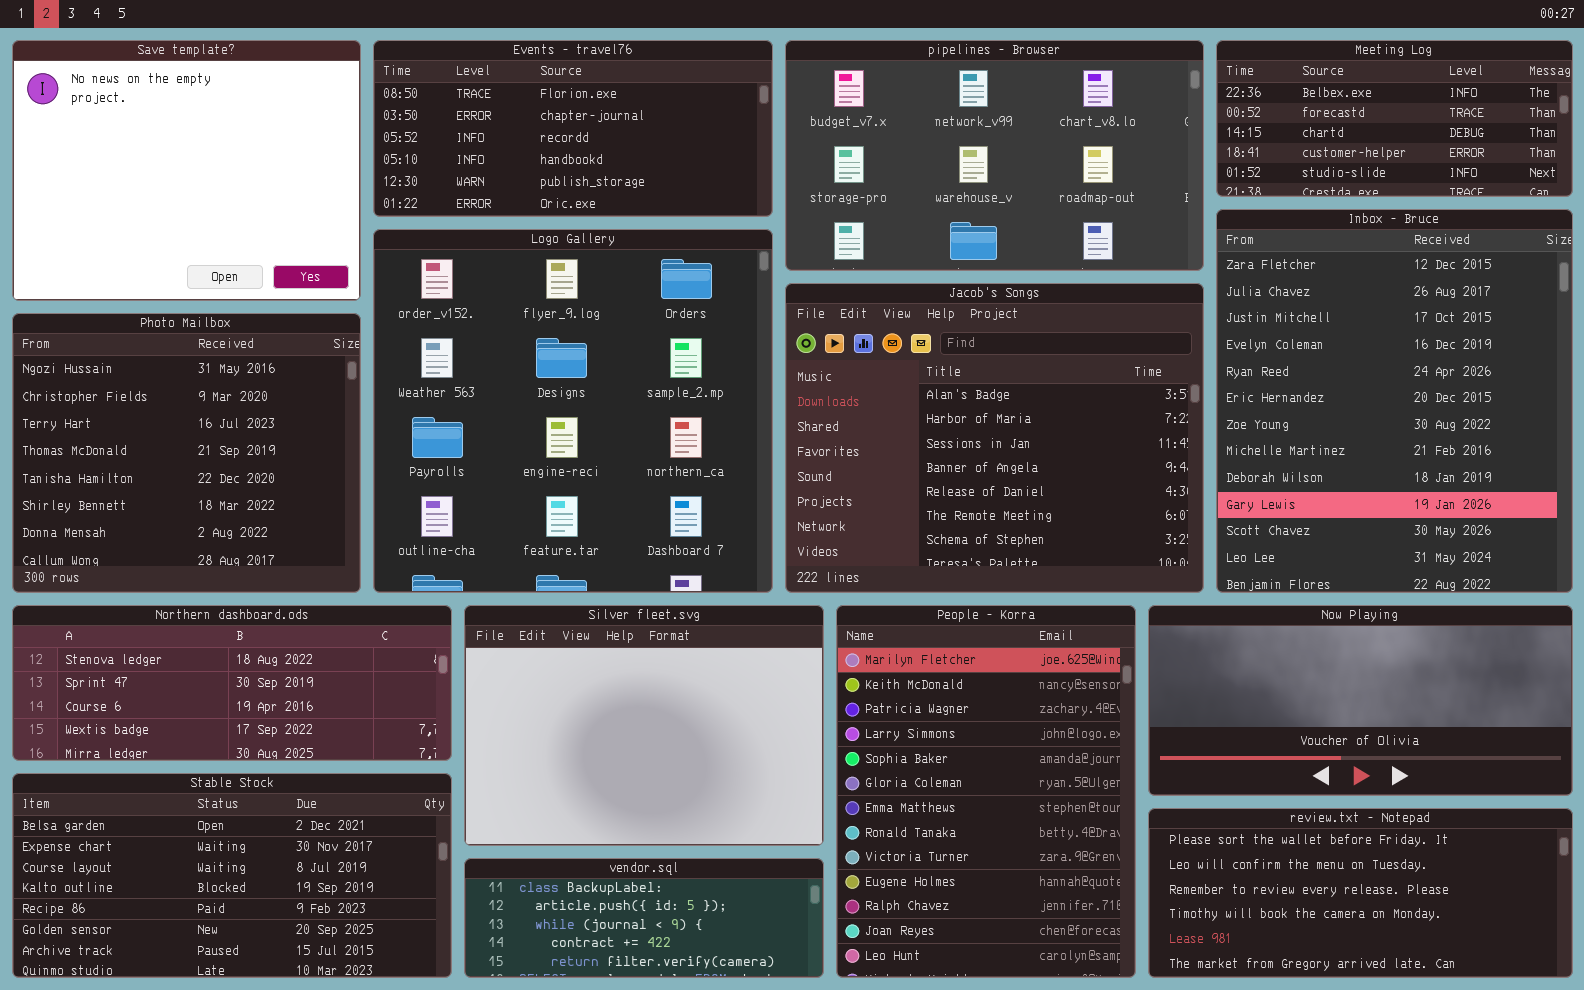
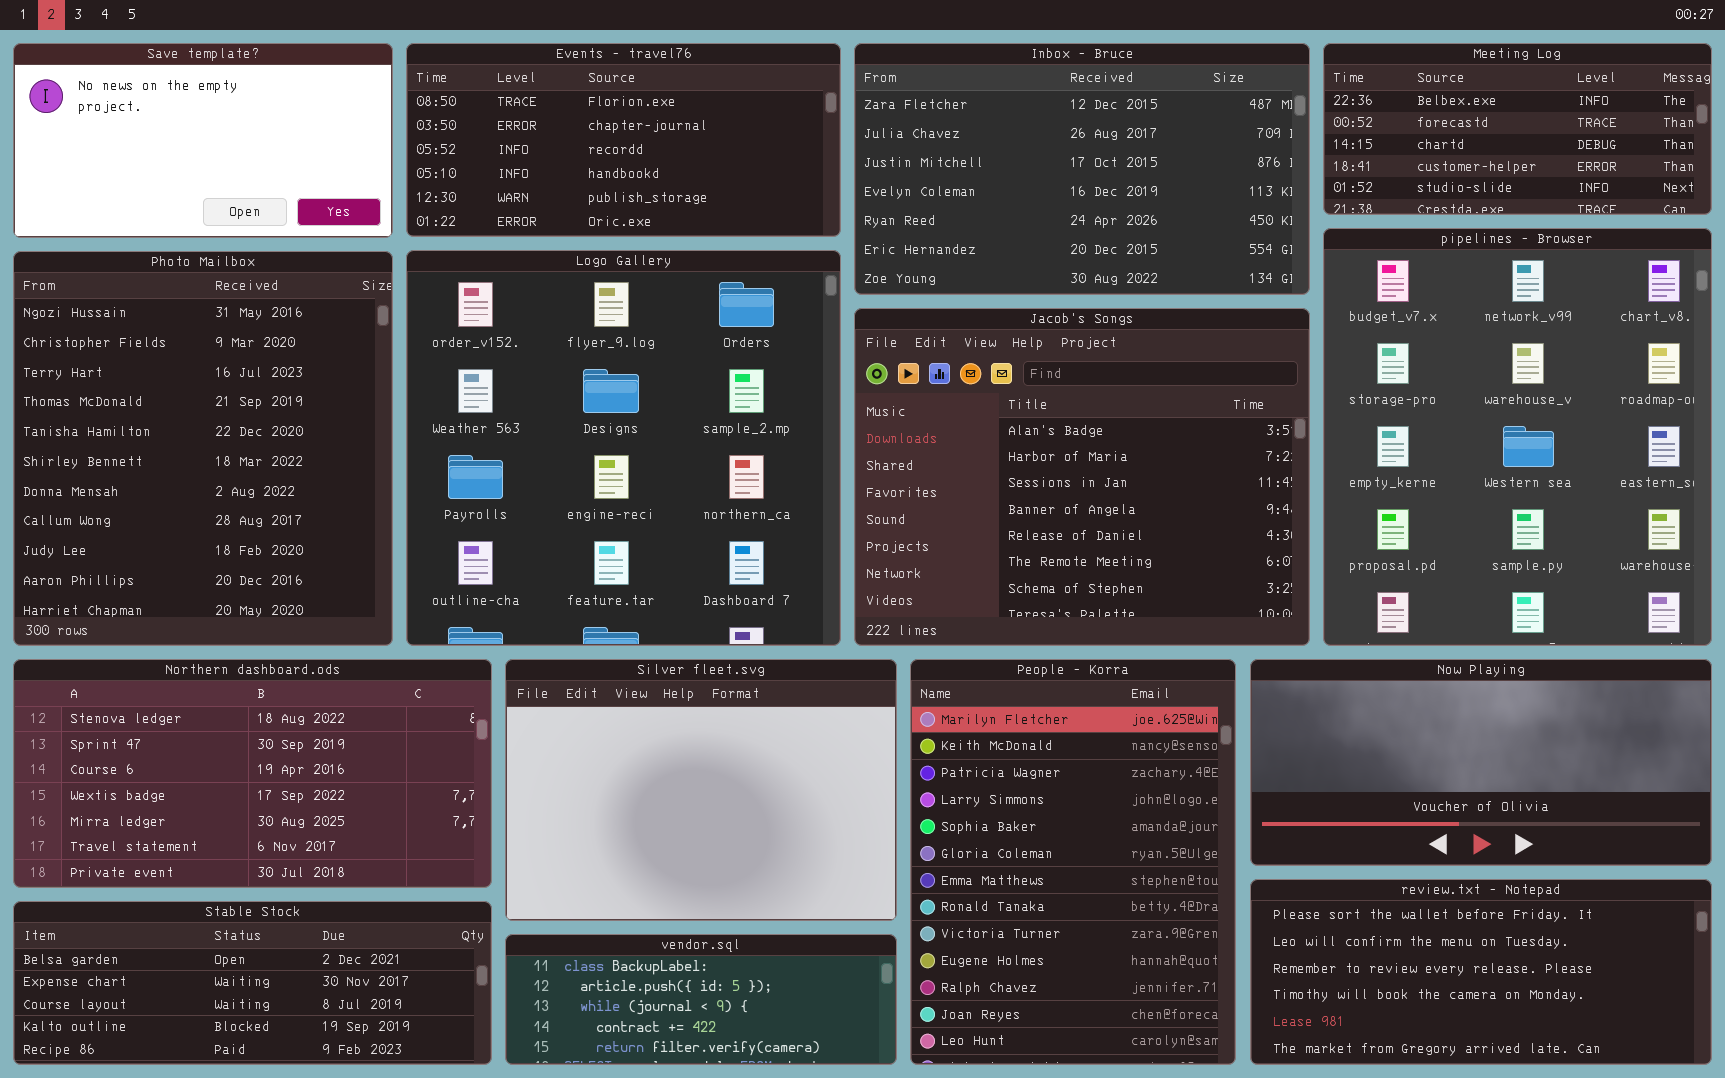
Save template?: [12,40,361,301] -> [13,43,393,238], resized
pipelines - Browser: [785,40,1204,271] -> [1323,228,1712,646], moved, resized
Inbox - Bruce: [1216,209,1573,593] -> [854,43,1310,295], moved, resized
Photo Mailbox: [12,313,361,593] -> [13,251,393,646], resized
Northern dashboard.ods: [12,605,452,761] -> [13,659,492,888], resized
Stable Stock: [12,773,452,978] -> [13,901,492,1065], resized

